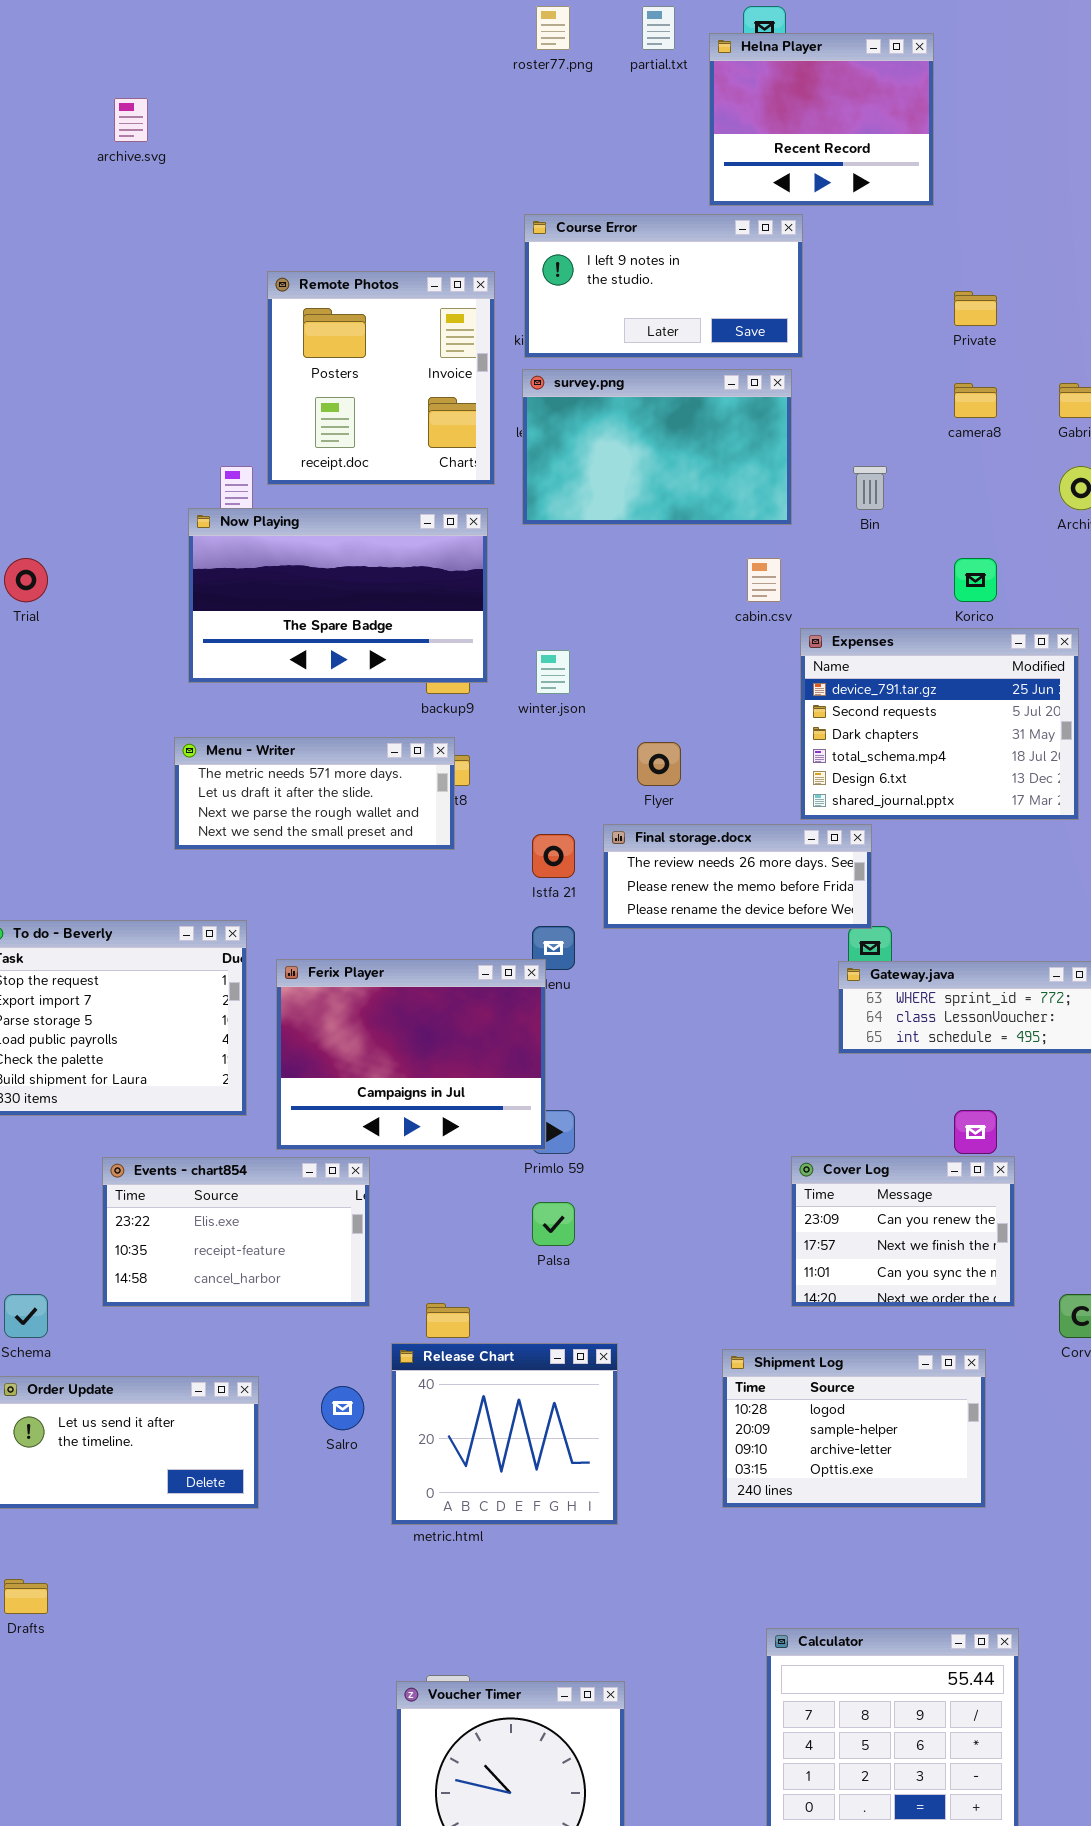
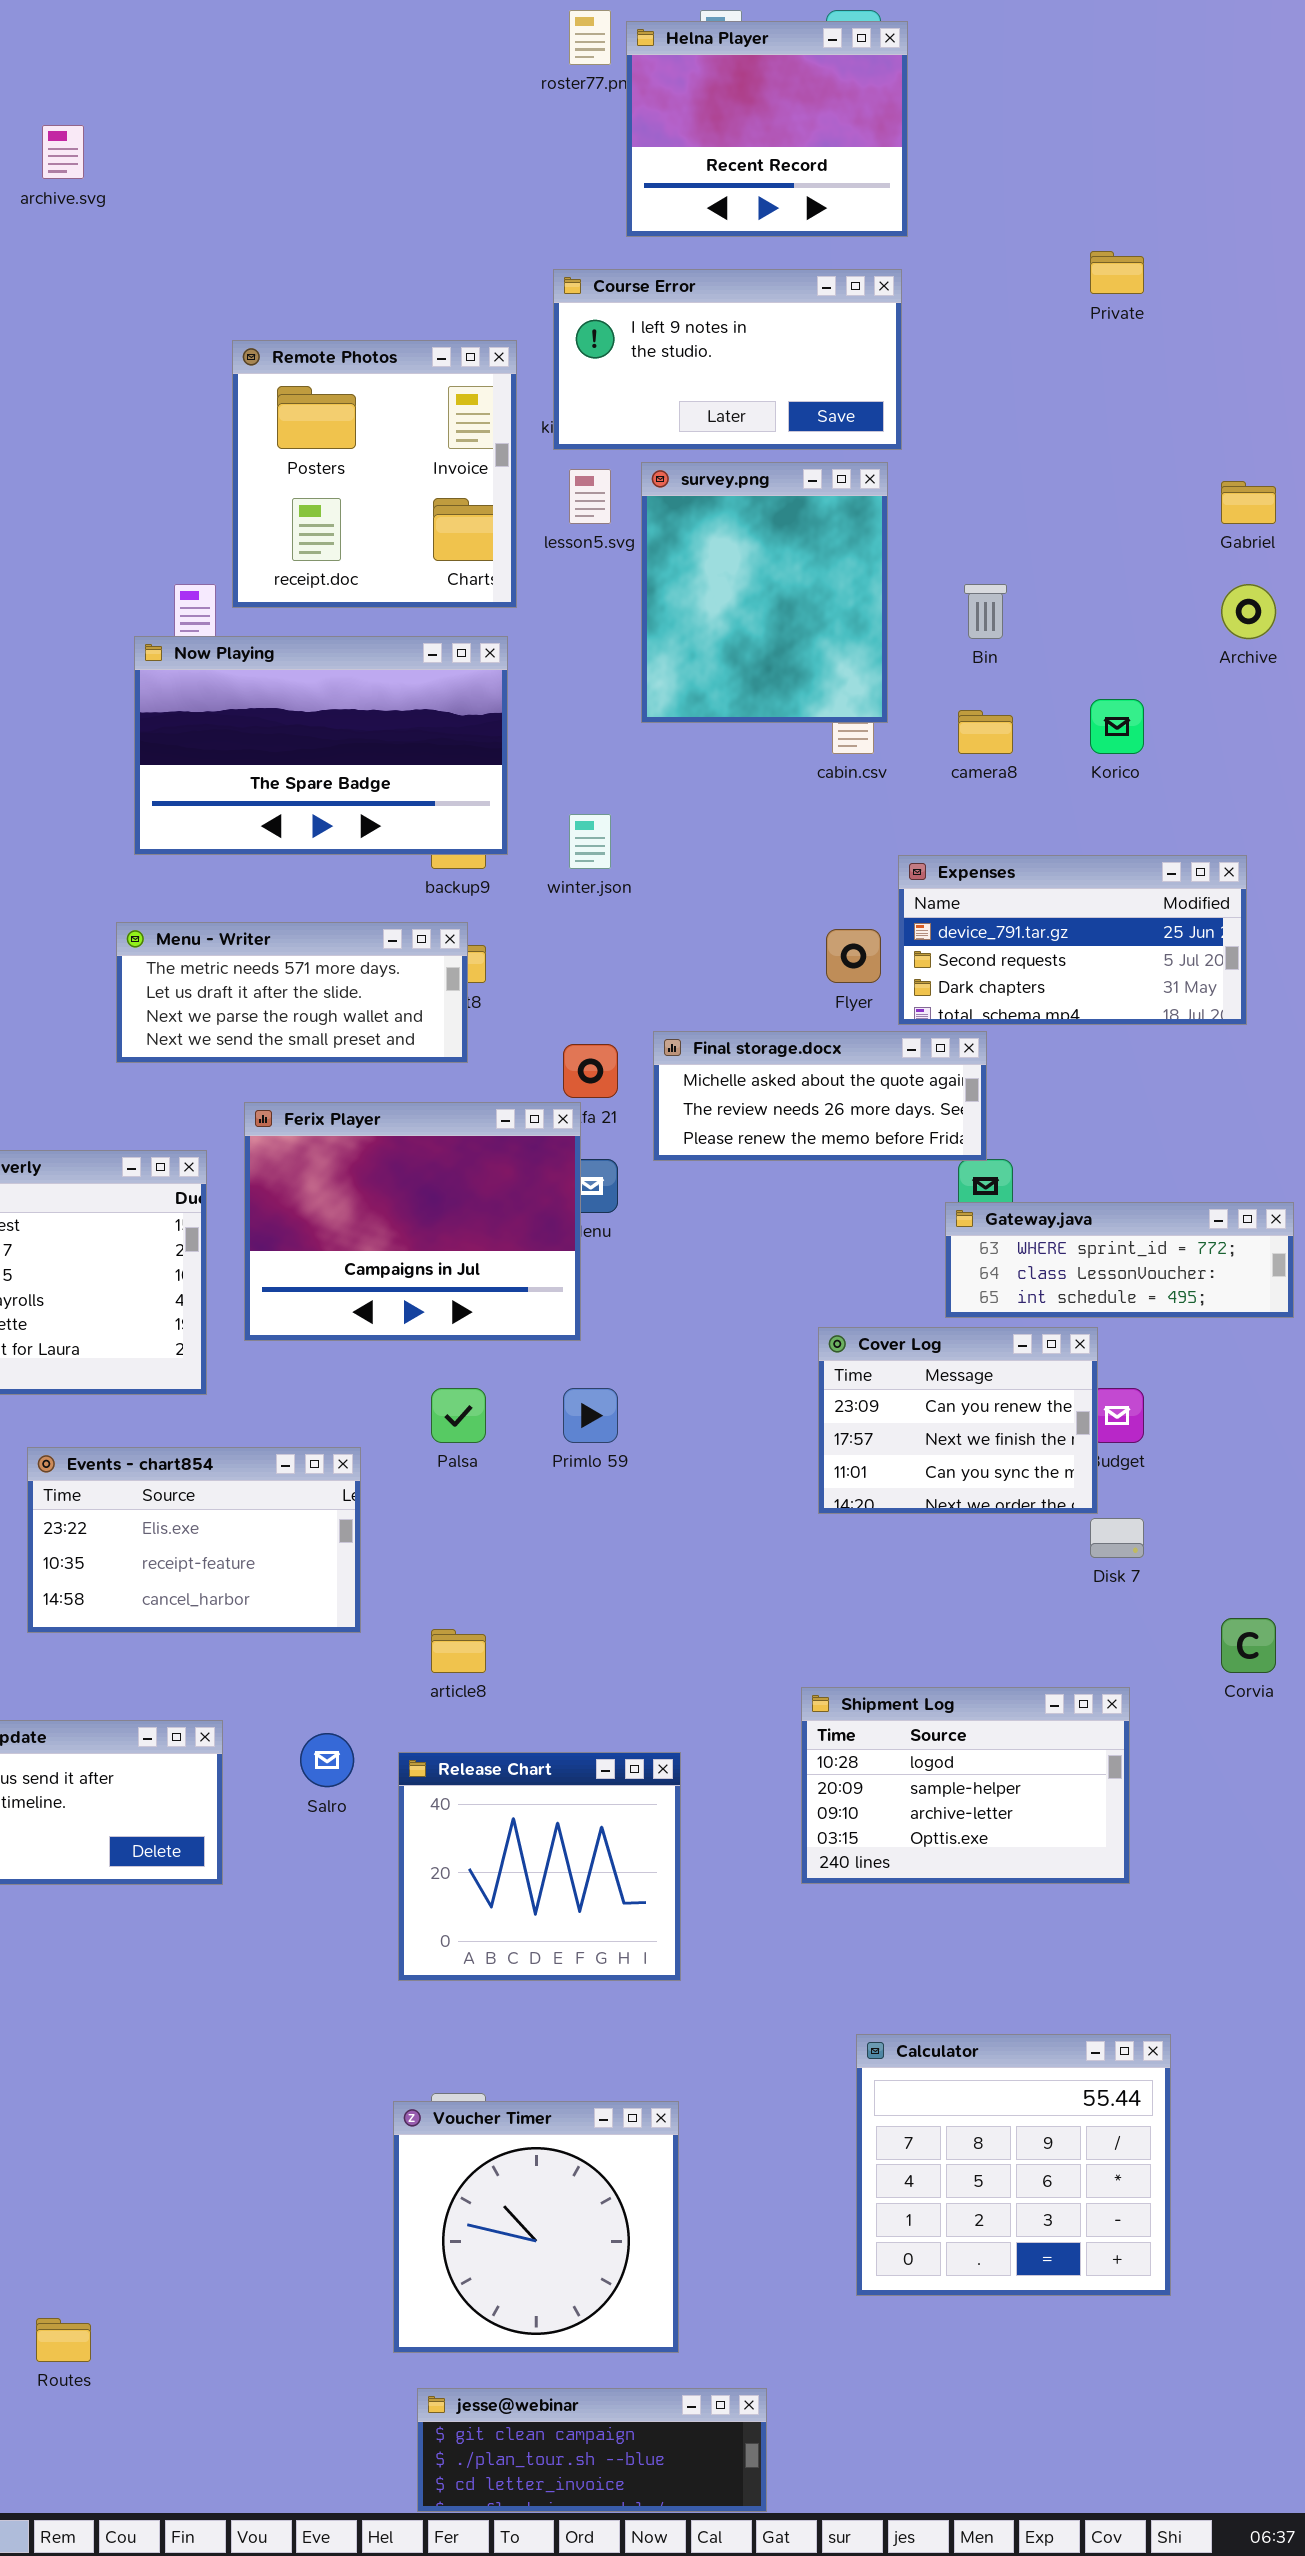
Helna Player: [709,33,934,206] -> [626,21,908,237], moved
Private: [954,291,997,326] -> [1090,251,1144,294], moved
survey.png: [522,369,792,525] -> [641,462,888,723], resized
camera8: [954,383,997,418] -> [958,710,1013,754], moved
Expenses: [800,628,1079,820] -> [898,855,1247,1025], resized
Flyer: [637,742,681,786] -> [826,929,881,983], moved
Final storage.docx: [603,824,872,929] -> [653,1031,987,1161], scrolled up 1 row
Ferix Player: [276,959,546,1150] -> [244,1102,581,1341], moved
Cover Log: [791,1156,1015,1307] -> [818,1327,1098,1514], moved
Palsa: [532,1202,575,1246] -> [431,1388,486,1443], moved
Release Chart: [391,1343,618,1525] -> [398,1752,681,1981], moved

